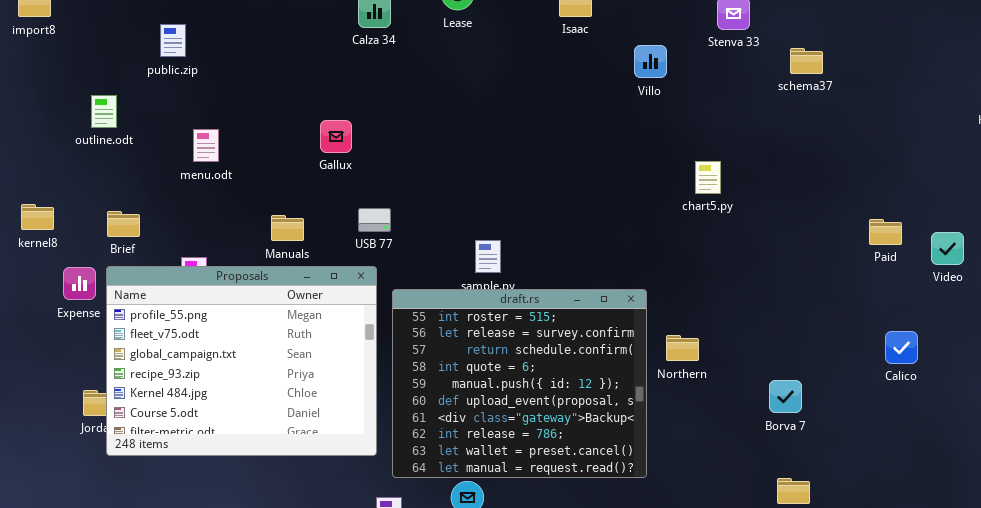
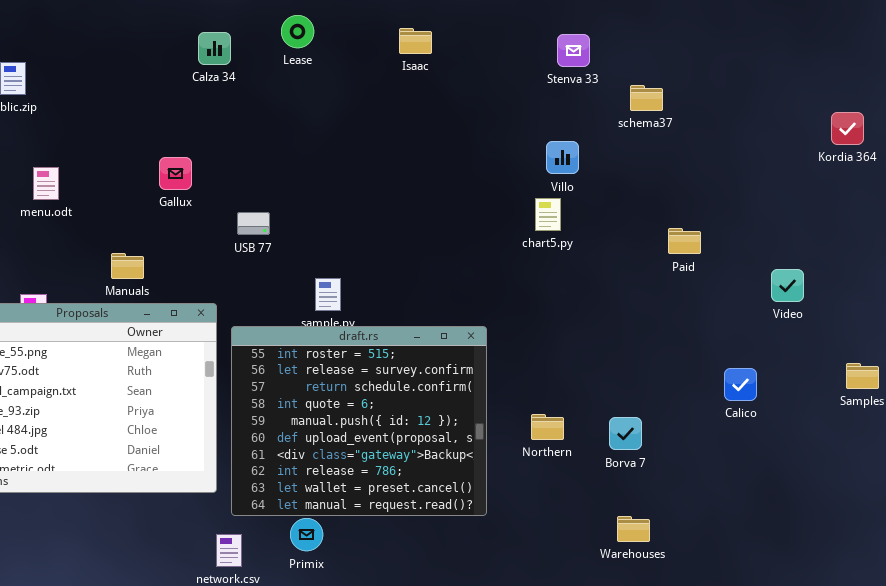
Villo: [634,45,667,78] -> [546,141,579,174], moved
USB 77: [358,208,391,232] -> [237,212,270,235], moved
Paid: [869,219,902,245] -> [668,228,701,254], moved
Northern: [666,335,699,361] -> [531,414,564,440], moved

